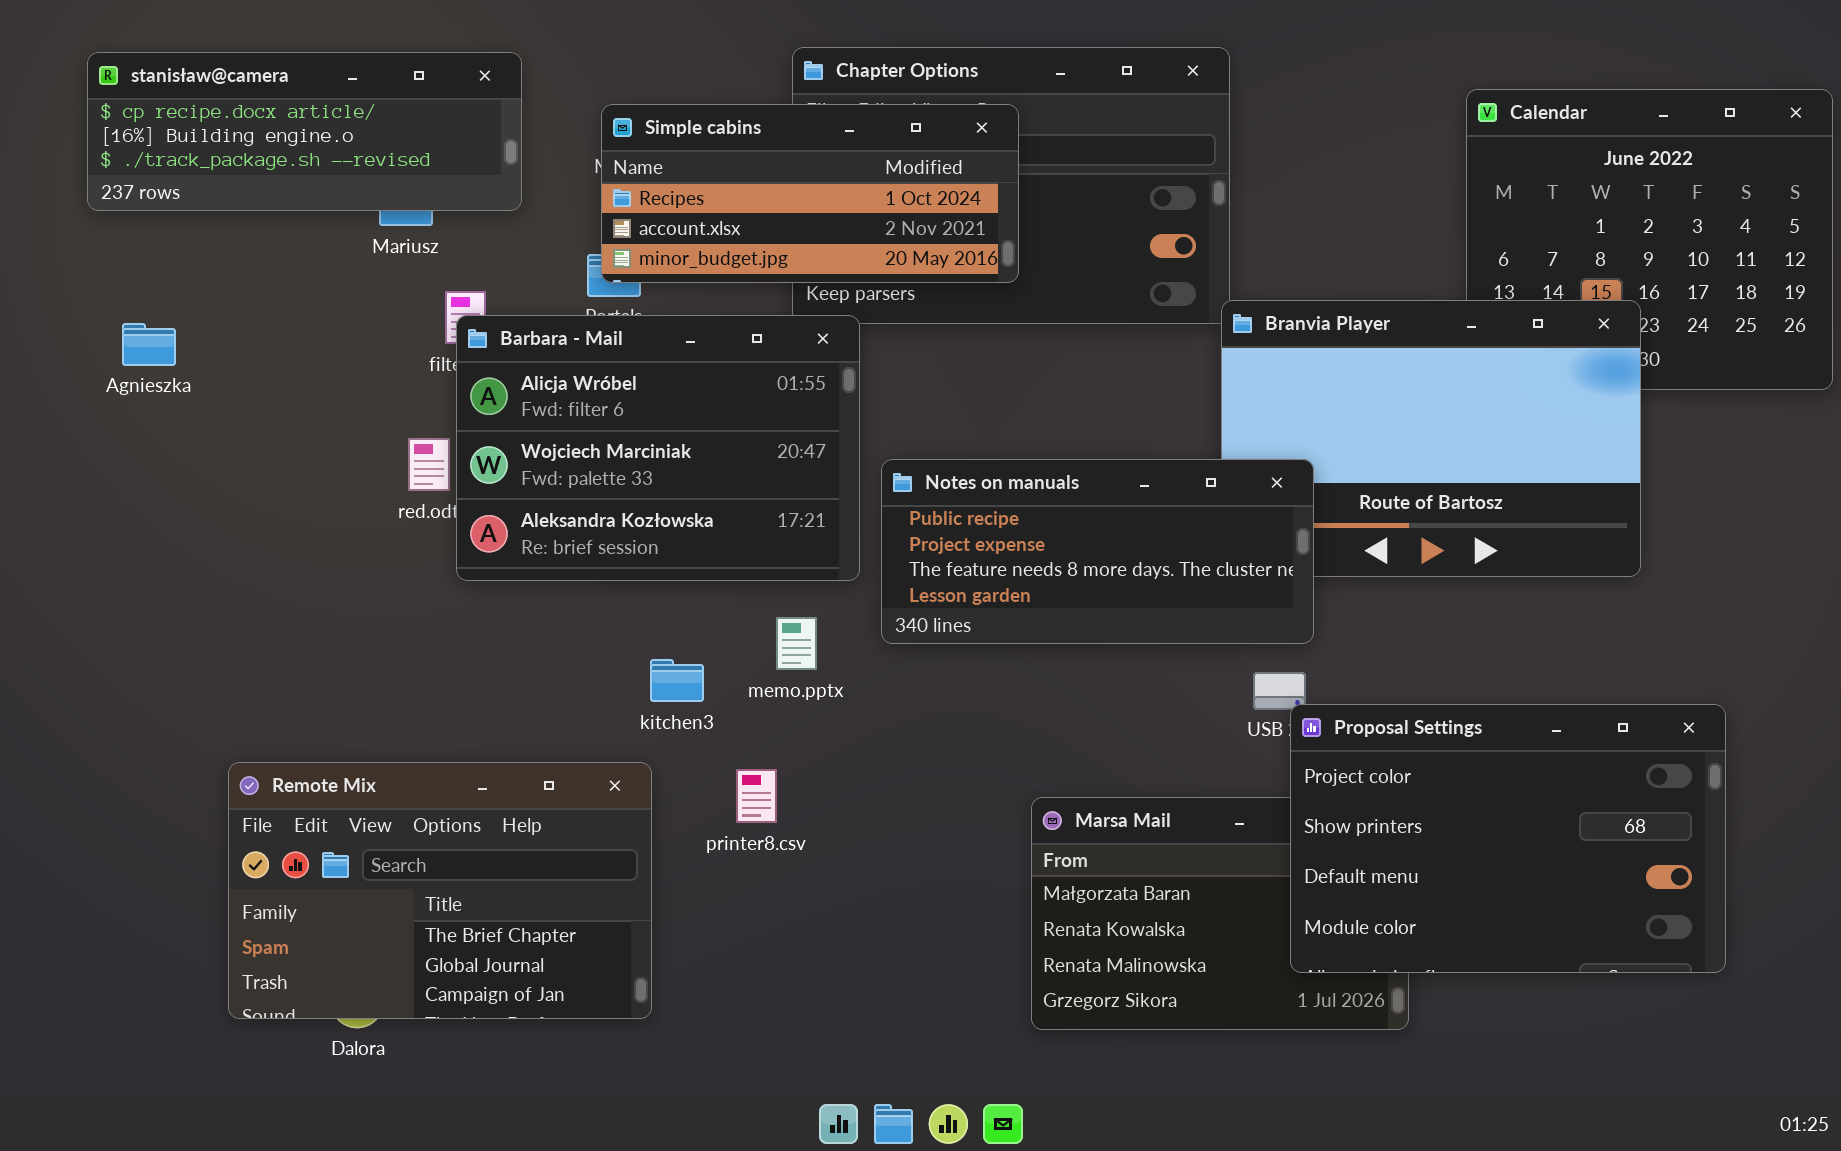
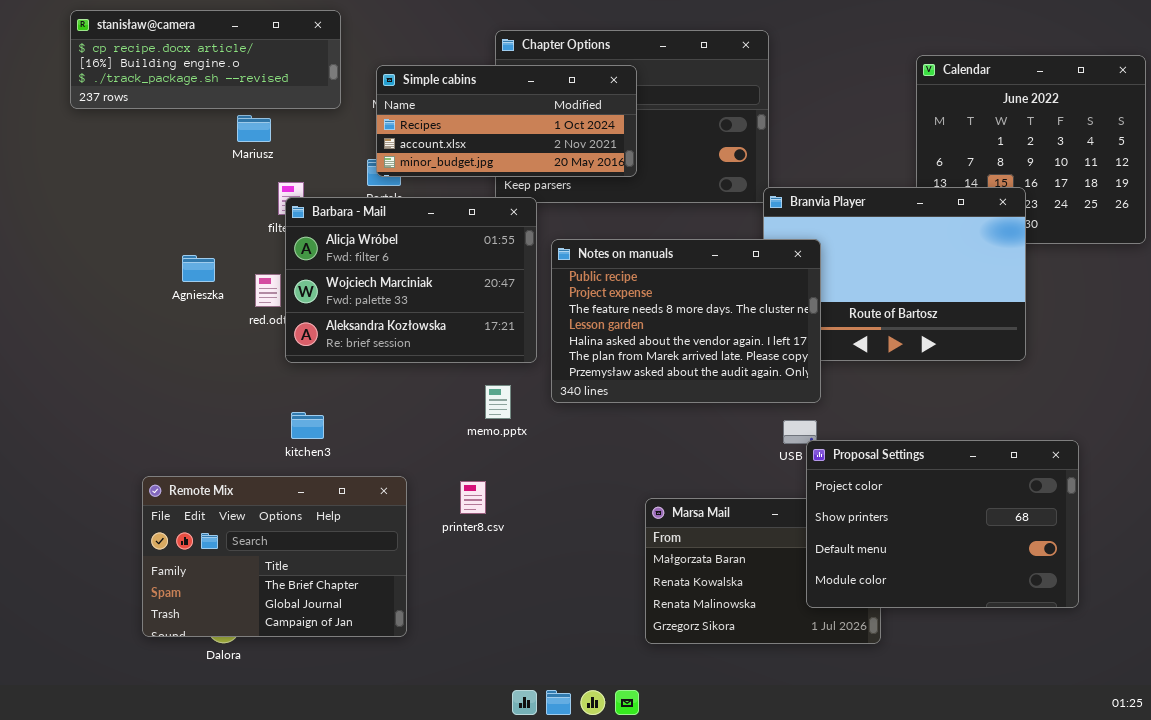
stanisław@camera: [87,52,522,211] -> [70,10,341,109], moved
Agnieszka: [122,323,176,366] -> [182,255,215,282], moved
Notes on manuals: [881,459,1314,644] -> [551,239,821,403], resized
kitchen3: [650,659,704,702] -> [291,412,324,439], moved

